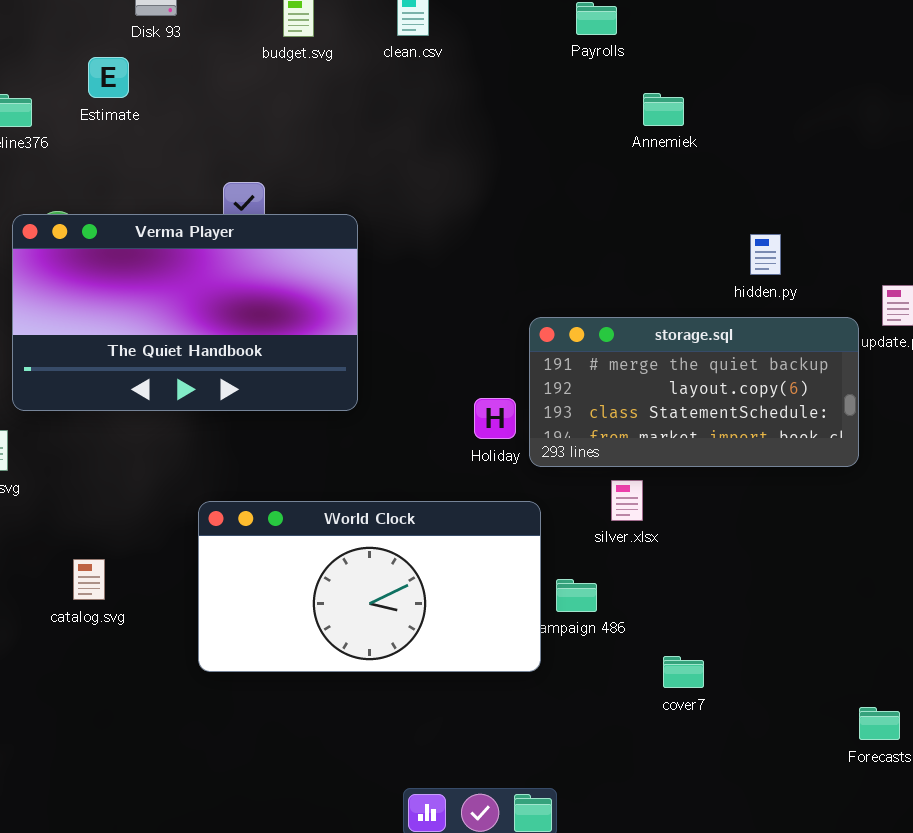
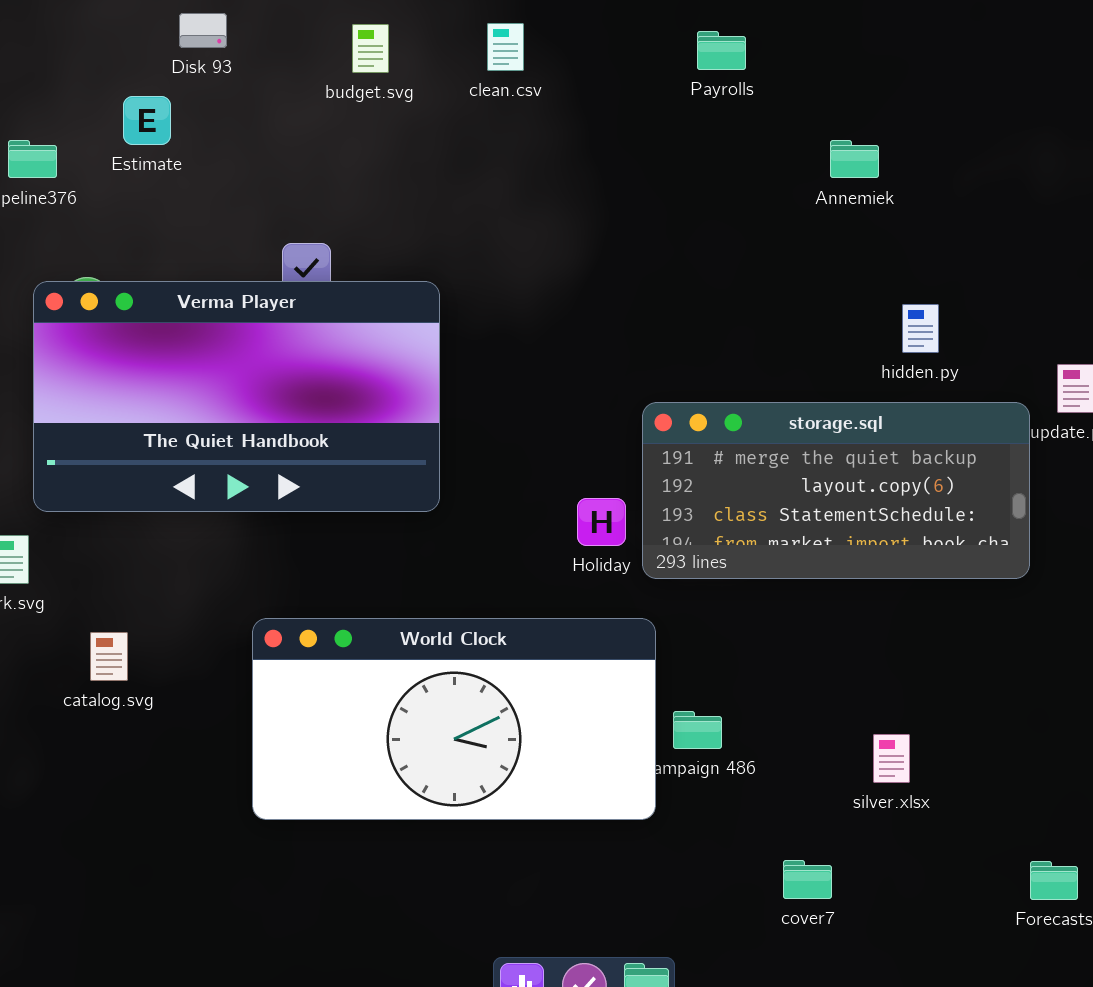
Annemiek: [643,93,684,126] -> [830,140,879,178], moved
silver.xlsx: [611,480,643,521] -> [873,734,910,783], moved
catalog.svg: [73,559,105,600] -> [90,632,128,681], moved
cover7: [663,656,704,688] -> [783,860,832,899], moved

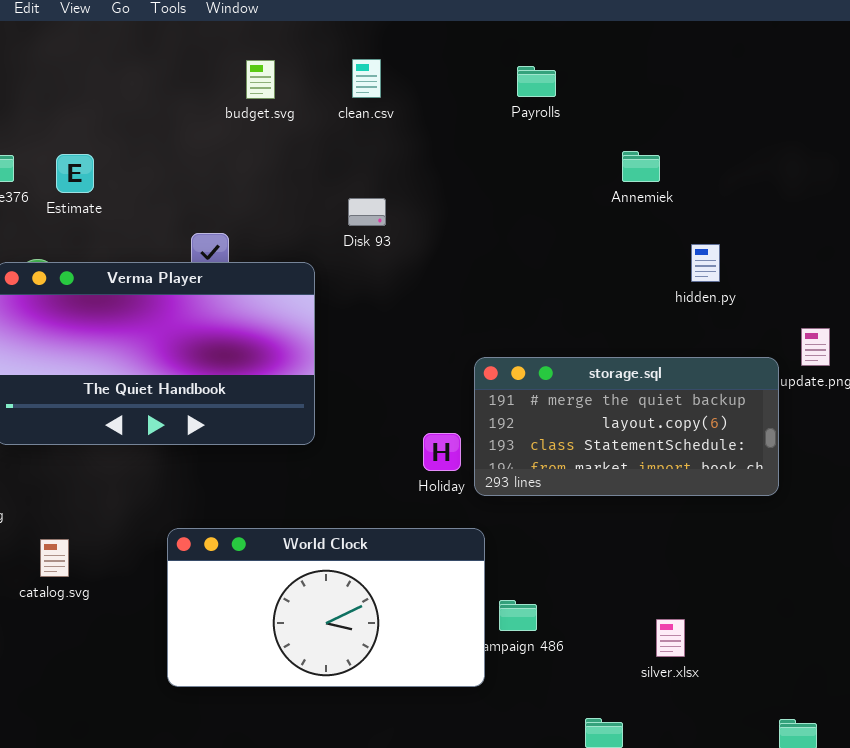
Disk 93: [179,13,227,48] -> [348,198,386,226], moved
Estimate: [123,96,171,145] -> [56,154,94,193], moved
hidden.py: [902,304,939,353] -> [691,244,720,282], moved

